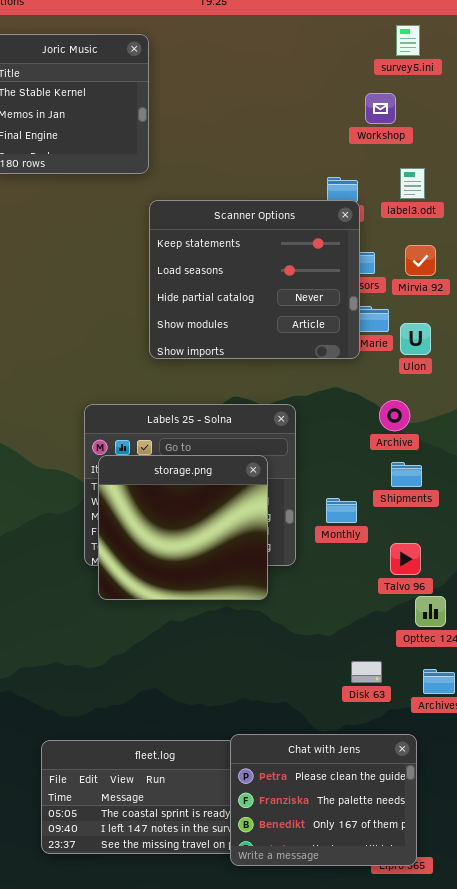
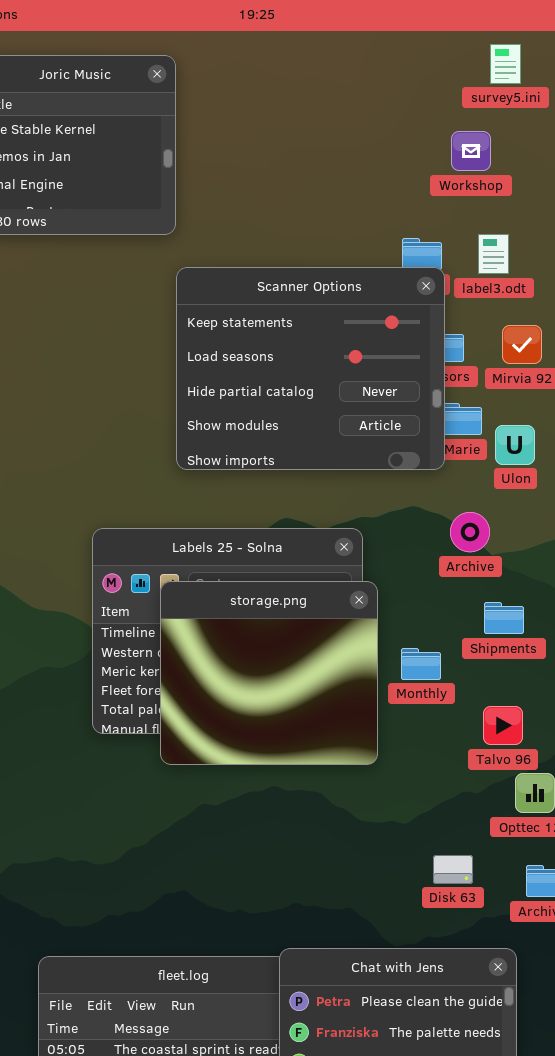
label3.odt: [400,168,425,199] -> [478,234,509,274], moved
Archive: [379,400,410,431] -> [450,512,490,552], moved
storage.png: [98,455,268,600] -> [160,581,378,765], moved

